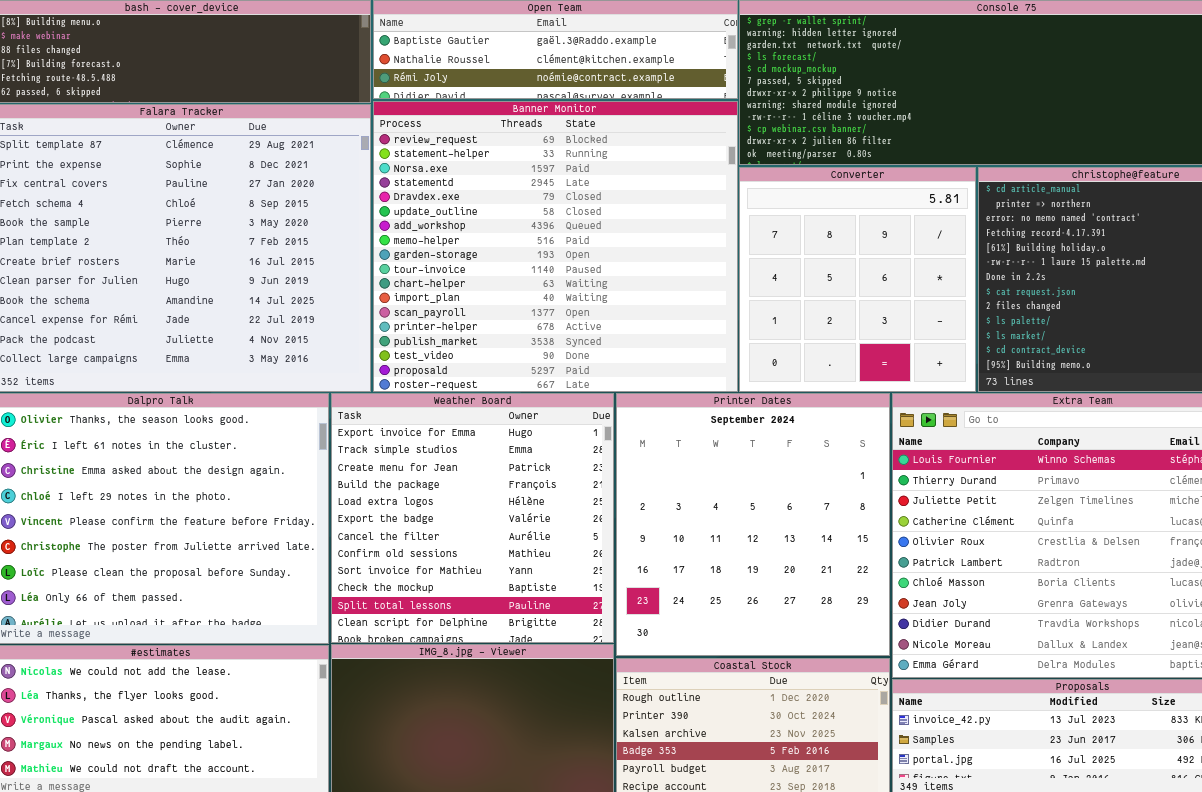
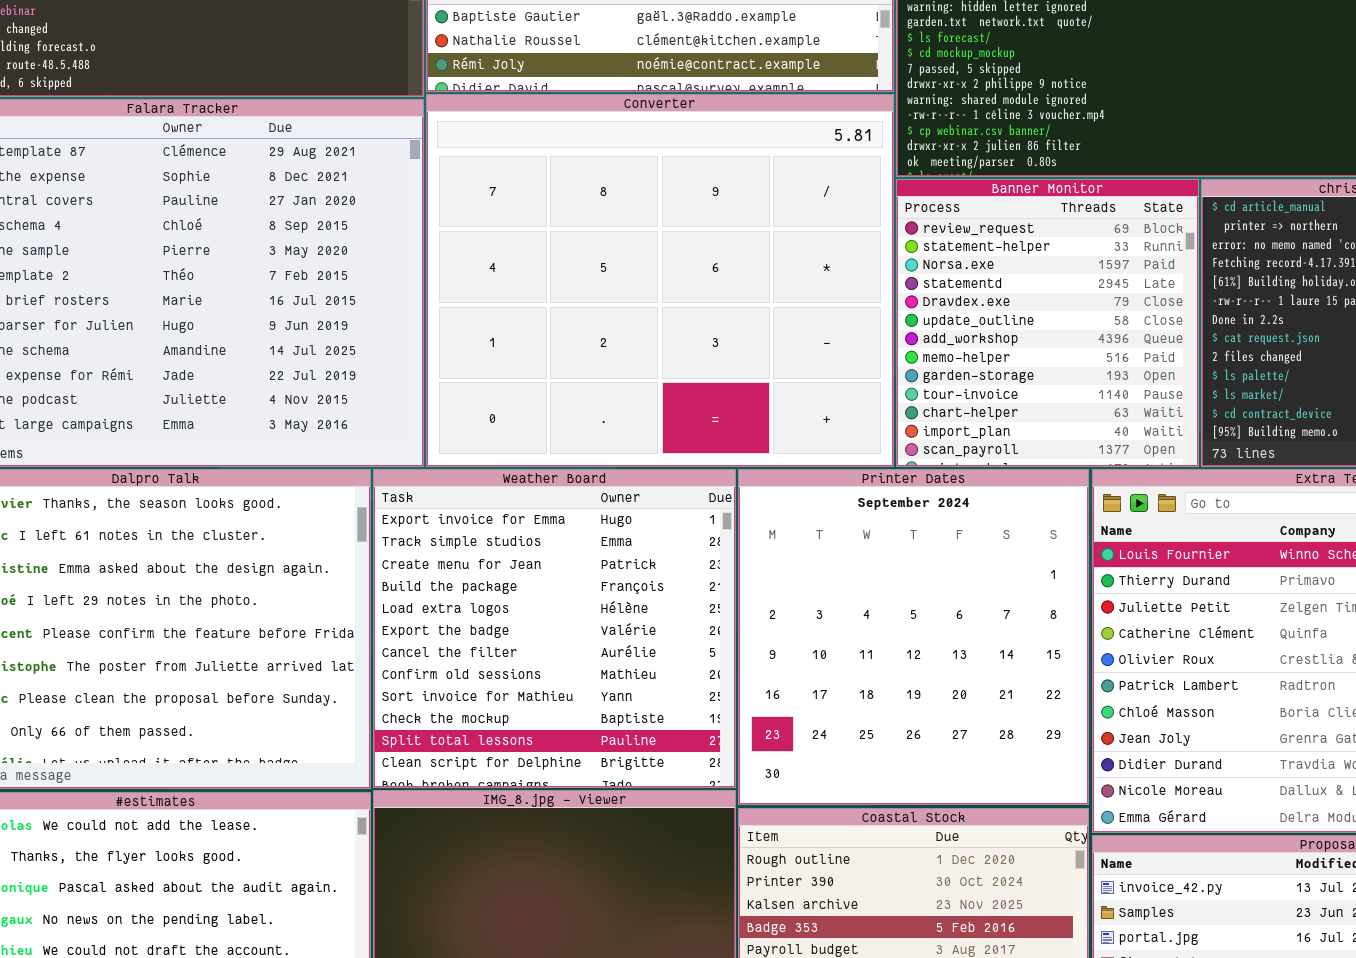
Banner Monitor: [373,101,738,392] -> [896,179,1199,467], moved, resized
Converter: [739,167,976,392] -> [426,94,894,467], moved, resized

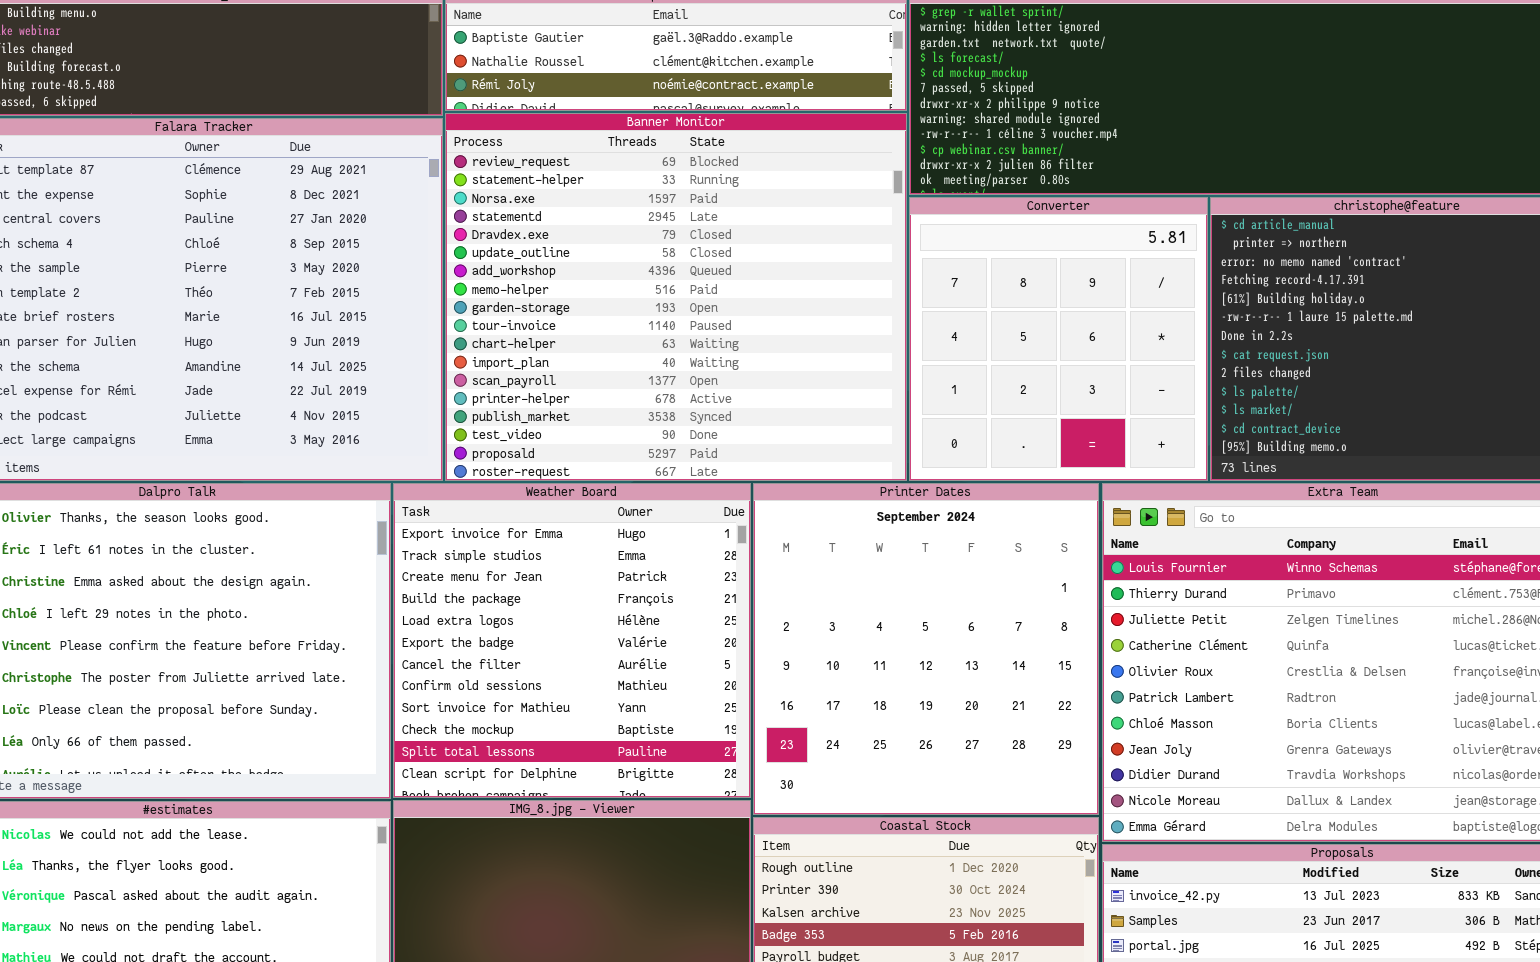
Converter: [426,94,894,467] -> [909,197,1208,481], moved, resized
Banner Monitor: [896,179,1199,467] -> [445,113,907,481], moved, resized

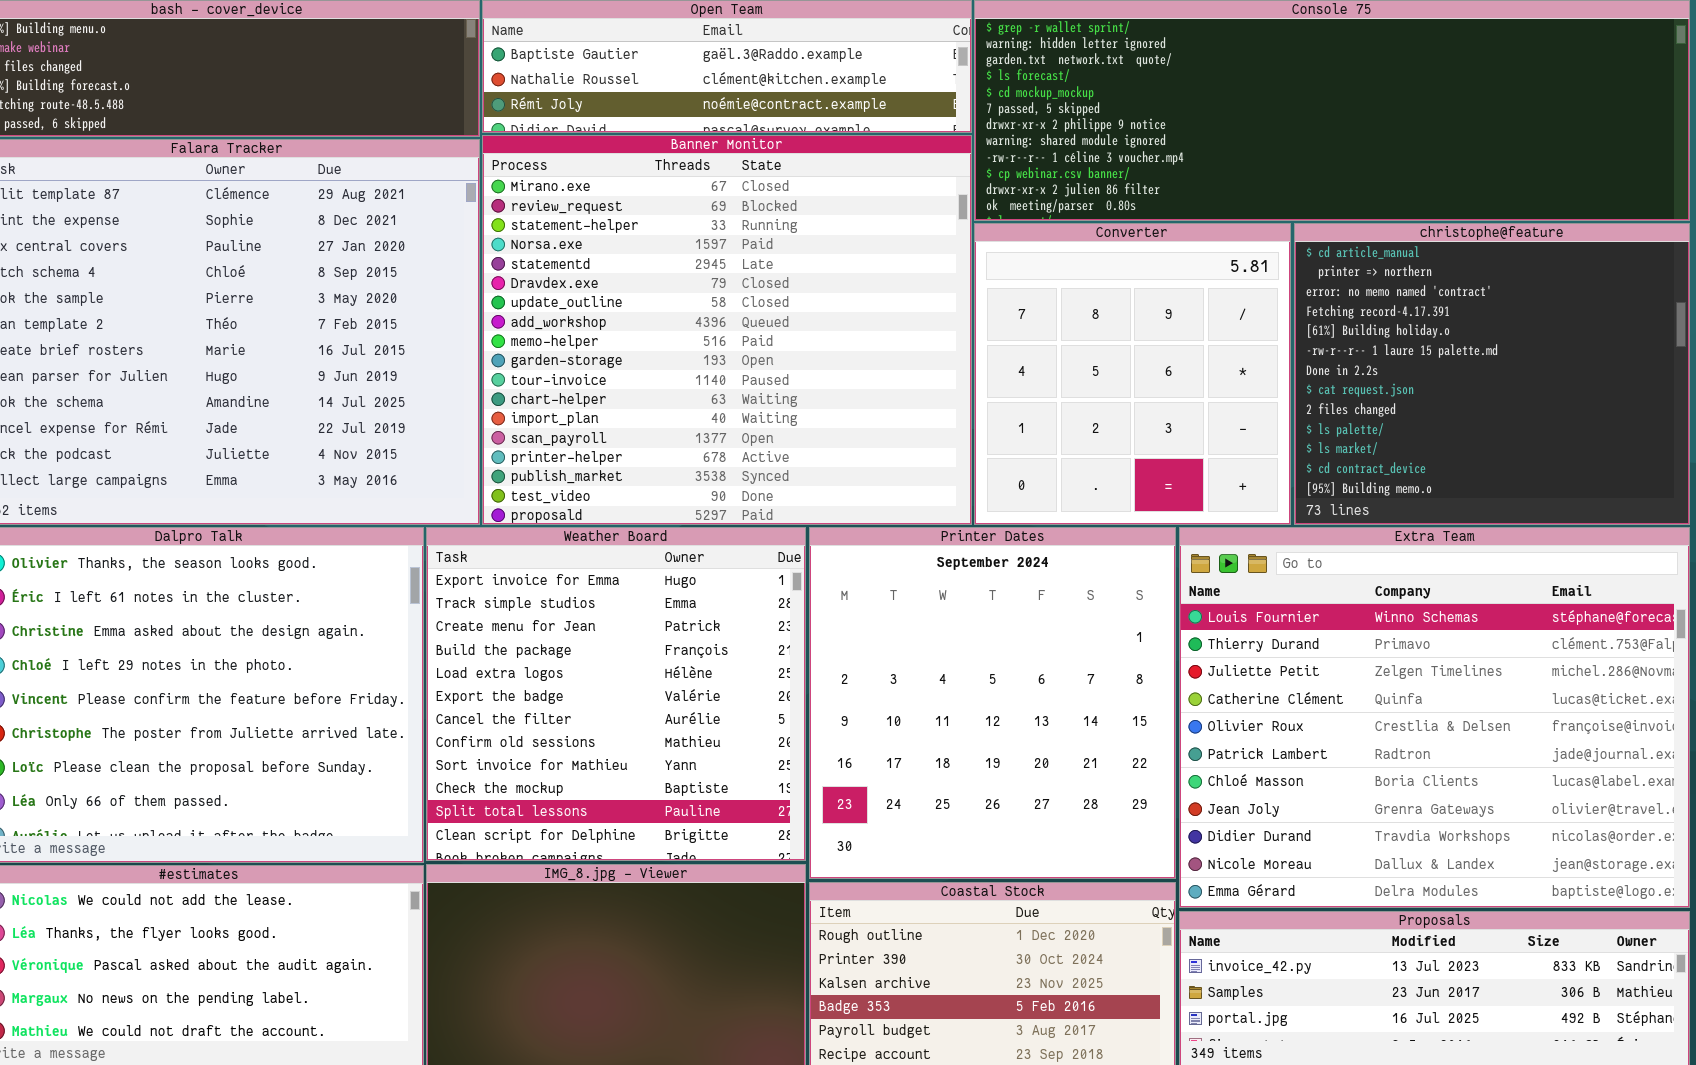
Banner Monitor: [445,113,907,481] -> [482,135,972,525], scrolled up 1 row

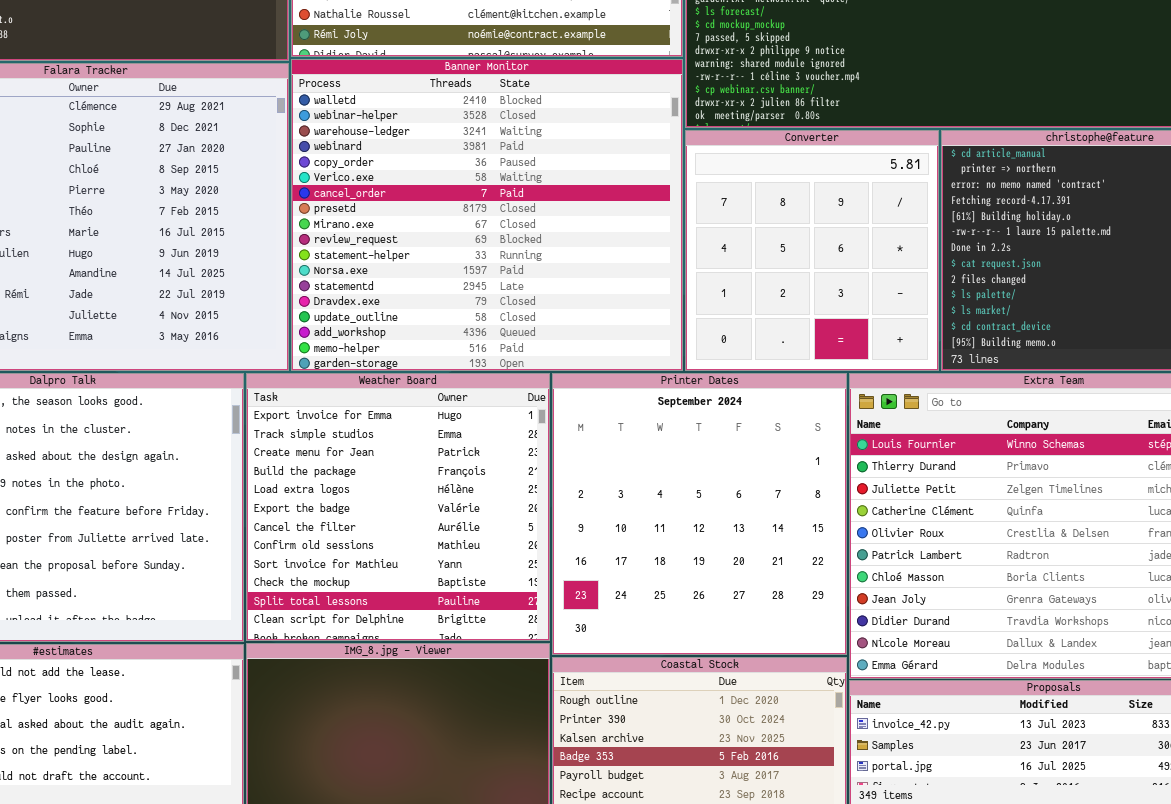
Banner Monitor: [482,135,972,525] -> [291,59,683,371], scrolled up 8 rows

